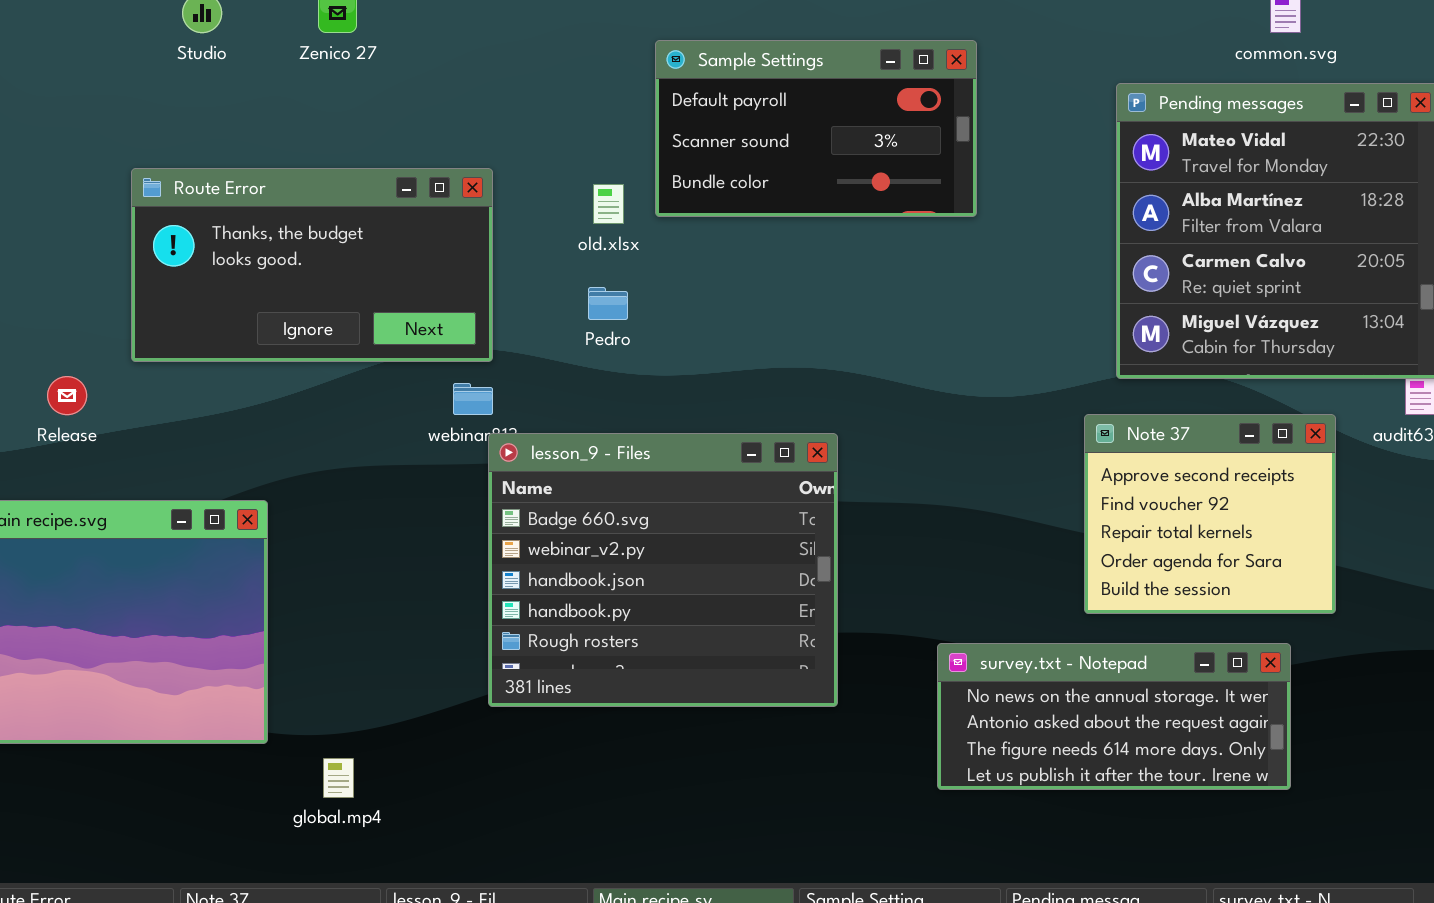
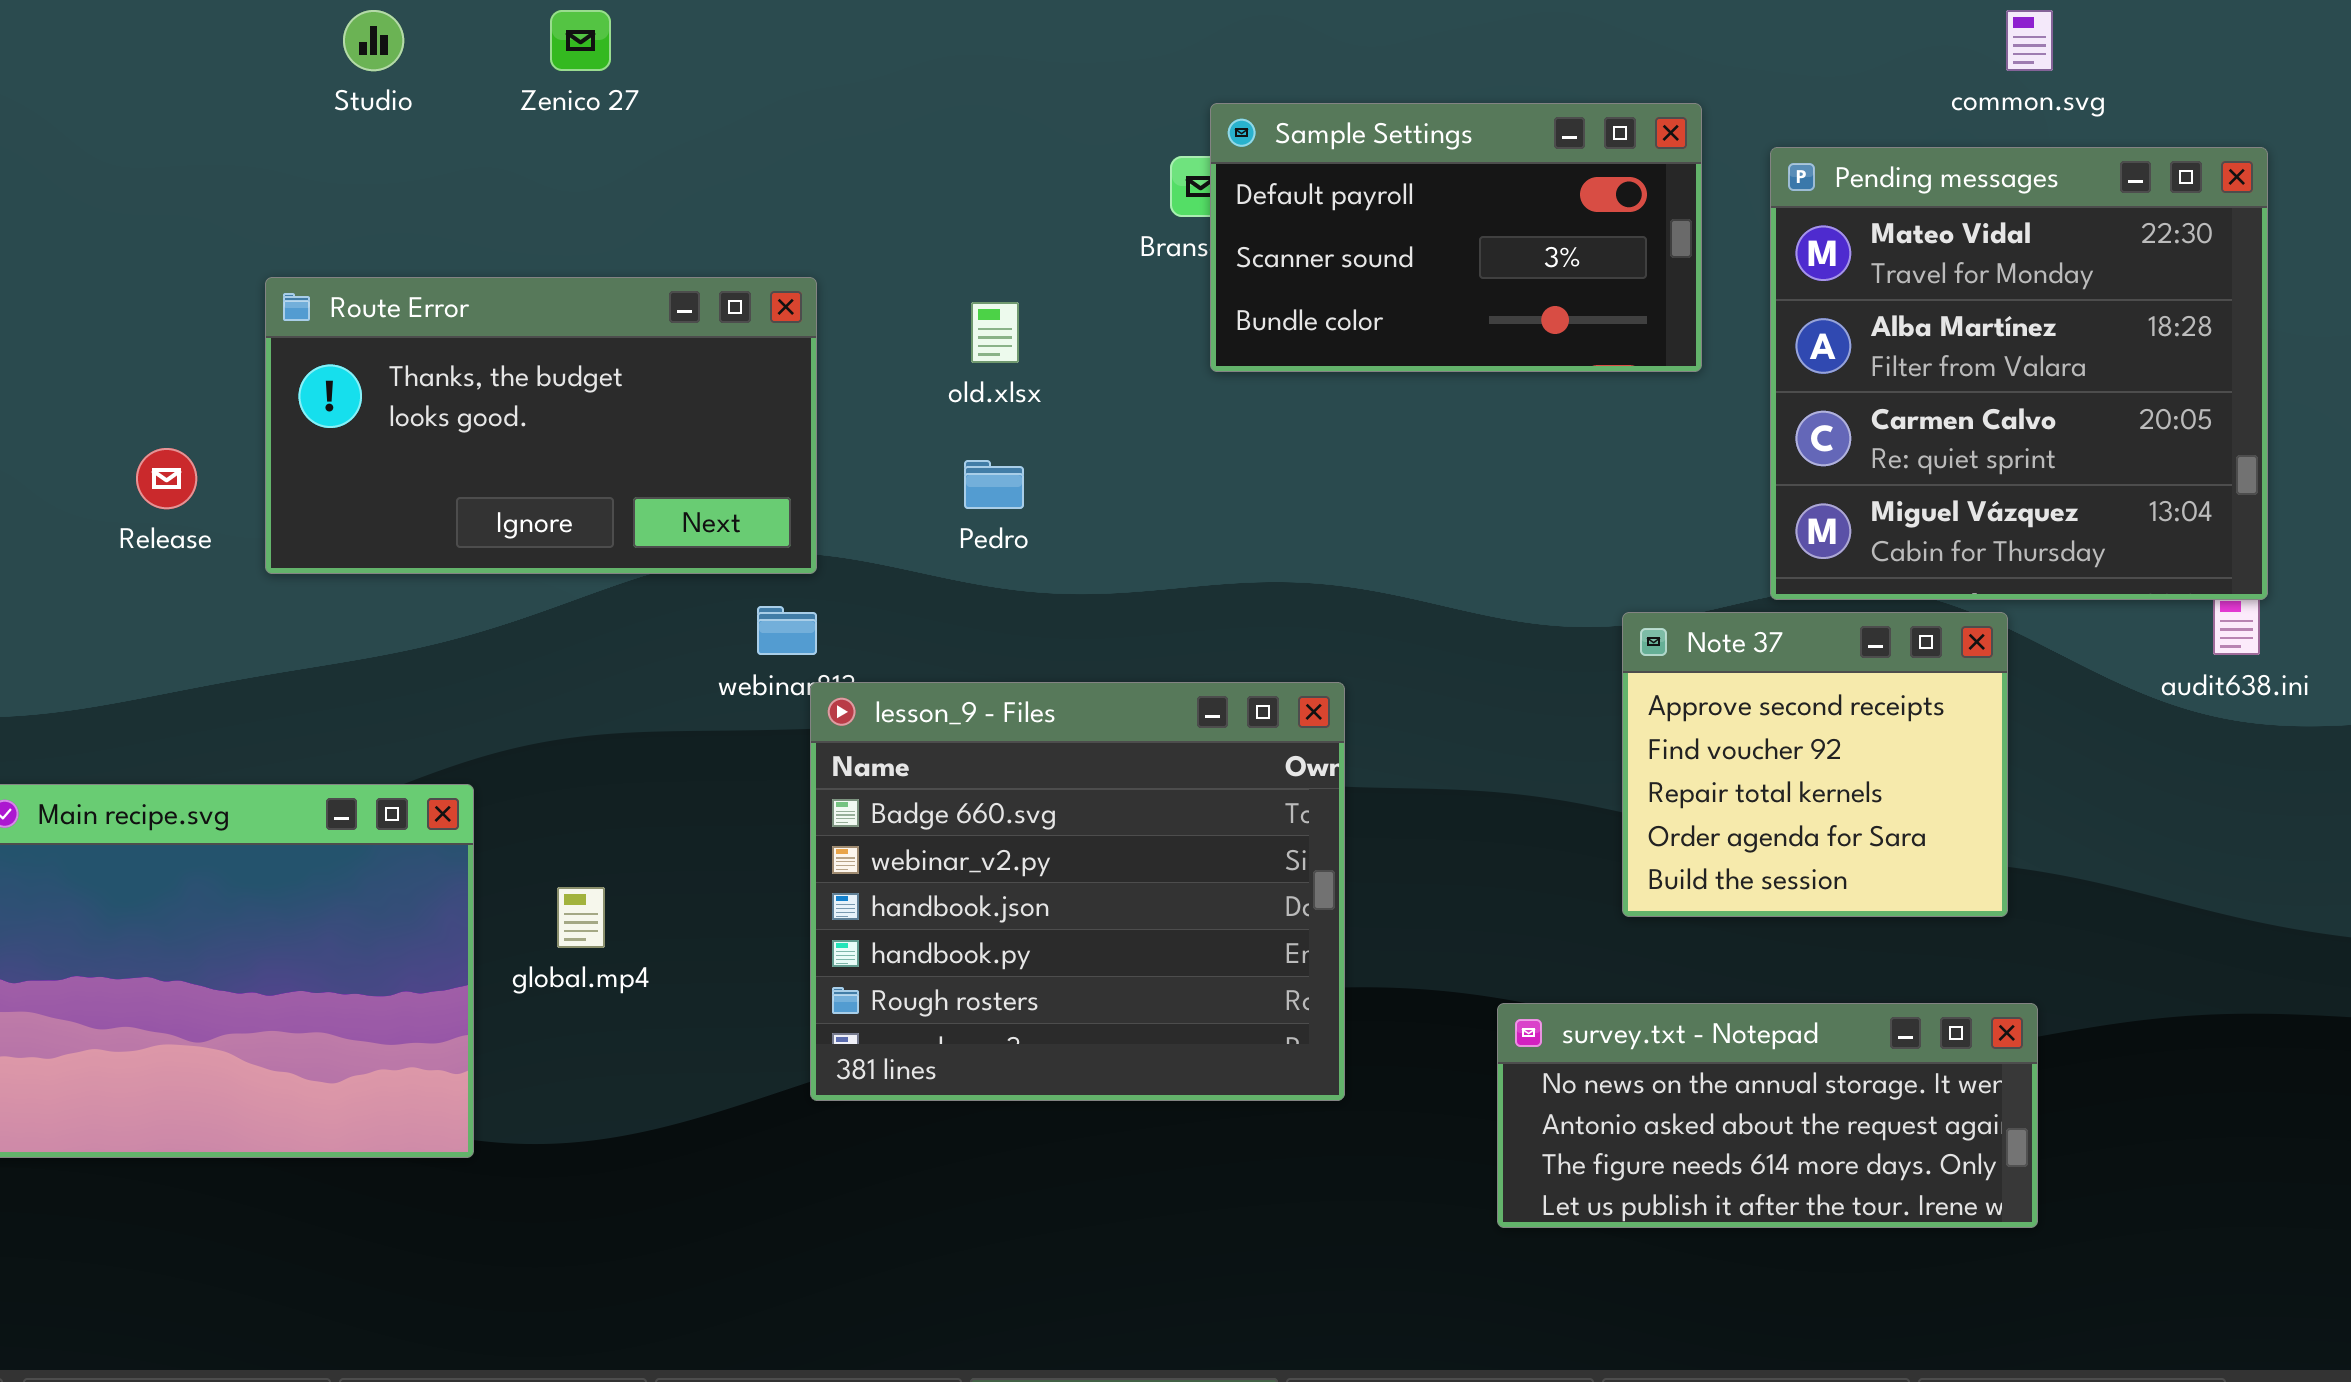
Sample Settings: [655,40,977,217] -> [1210,103,1702,372], moved
Release: [47,376,87,415] -> [136,448,197,509], moved
Note 37: [1084,414,1336,614] -> [1622,612,2008,917], moved
global.mp4: [323,758,354,798] -> [557,887,605,948], moved

